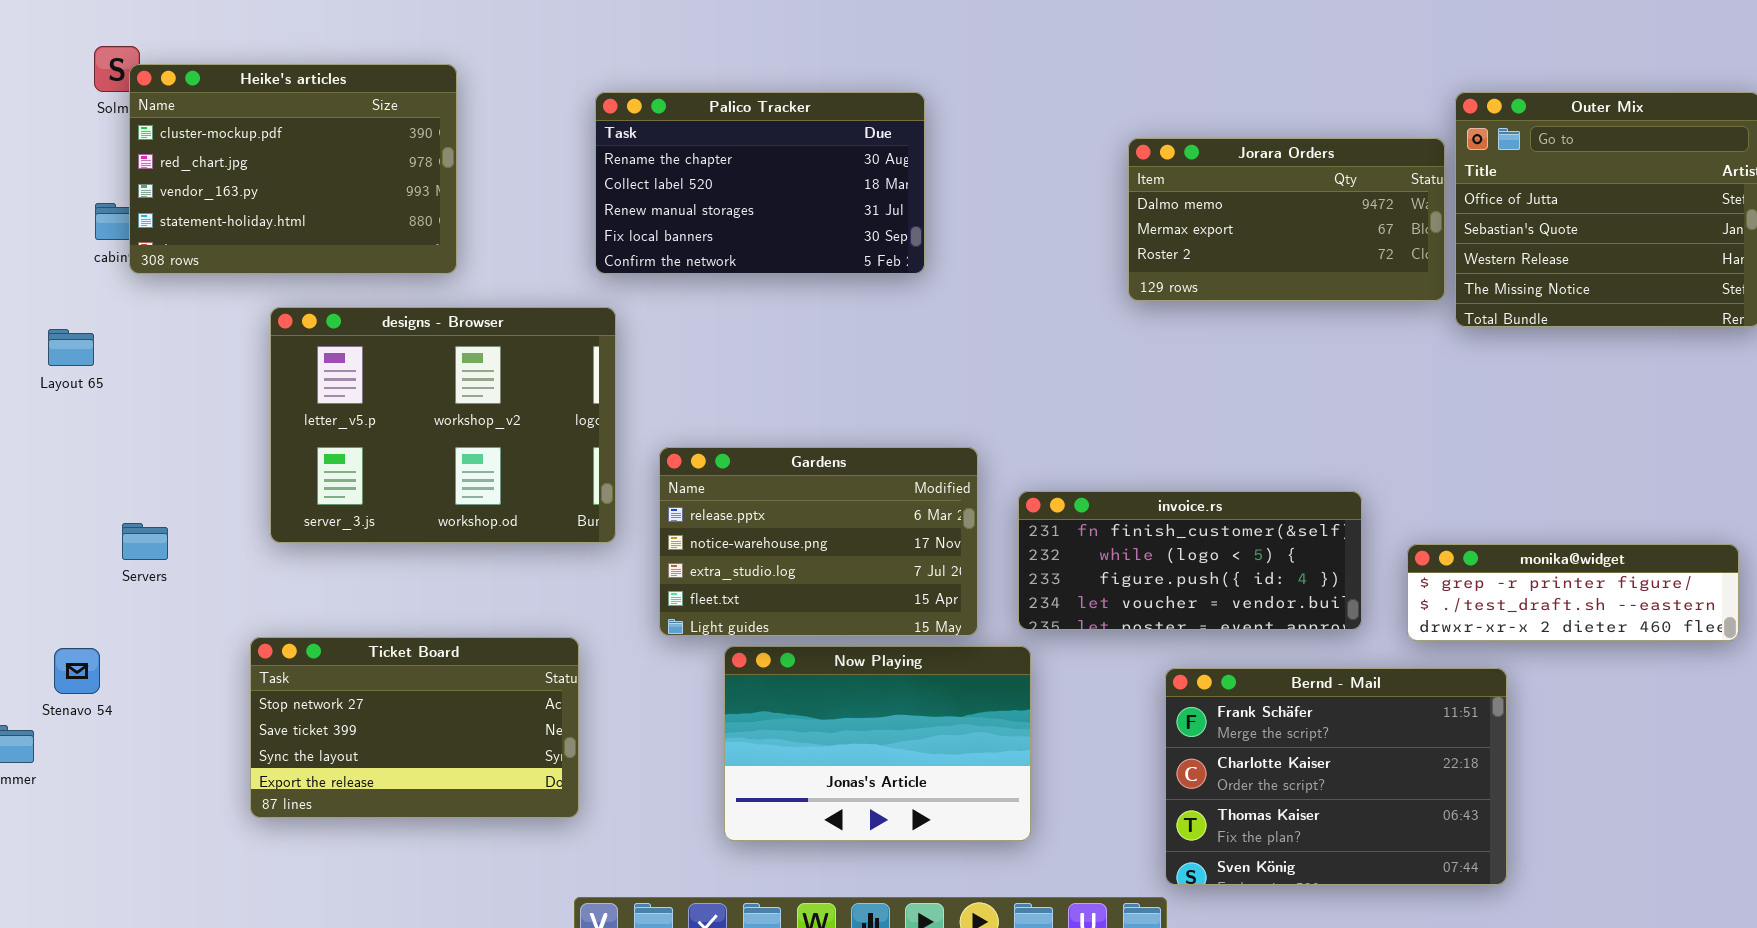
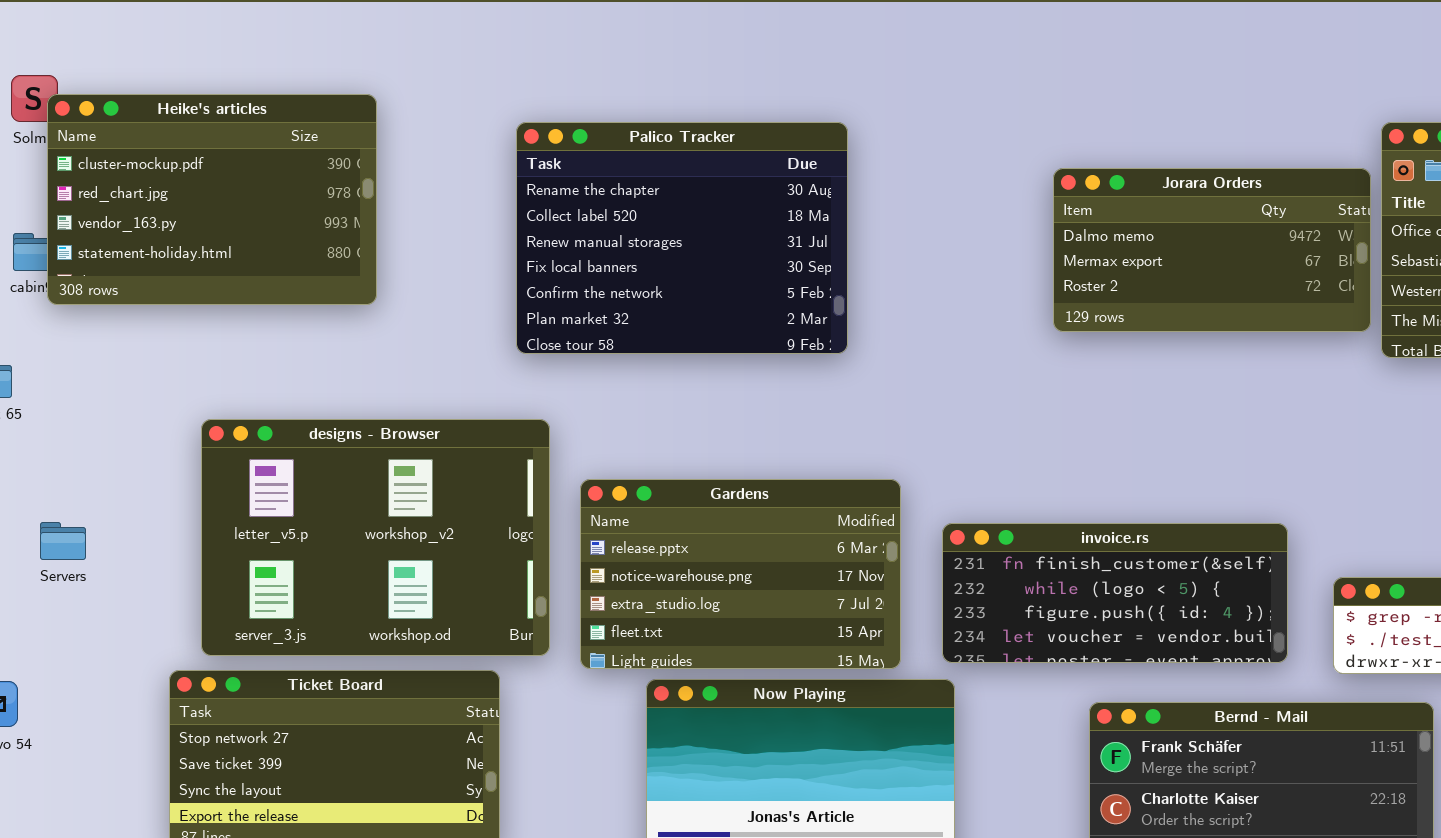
Palico Tracker: [595,92,925,274] -> [516,122,848,354], resized
designs - Browser: [270,307,616,543] -> [201,419,550,656], moved
Servers: [122,523,168,560] -> [40,522,86,560], moved

